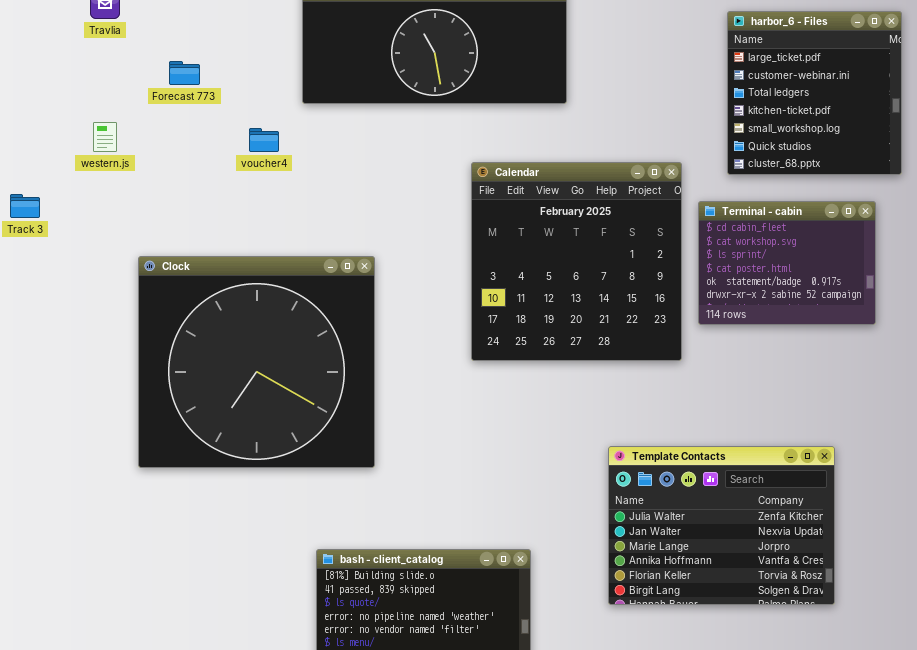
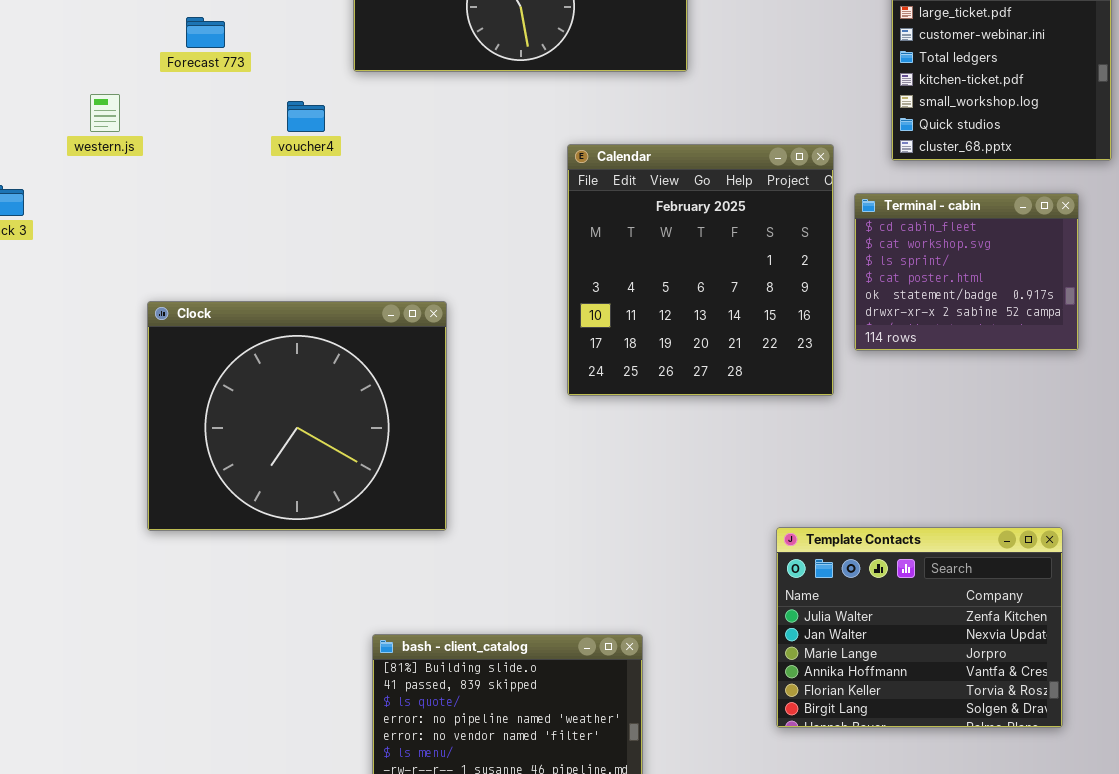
Clock: [138,256,375,468] -> [147,301,447,531], resized
Template Contacts: [608,446,835,605] -> [776,527,1063,728], moved

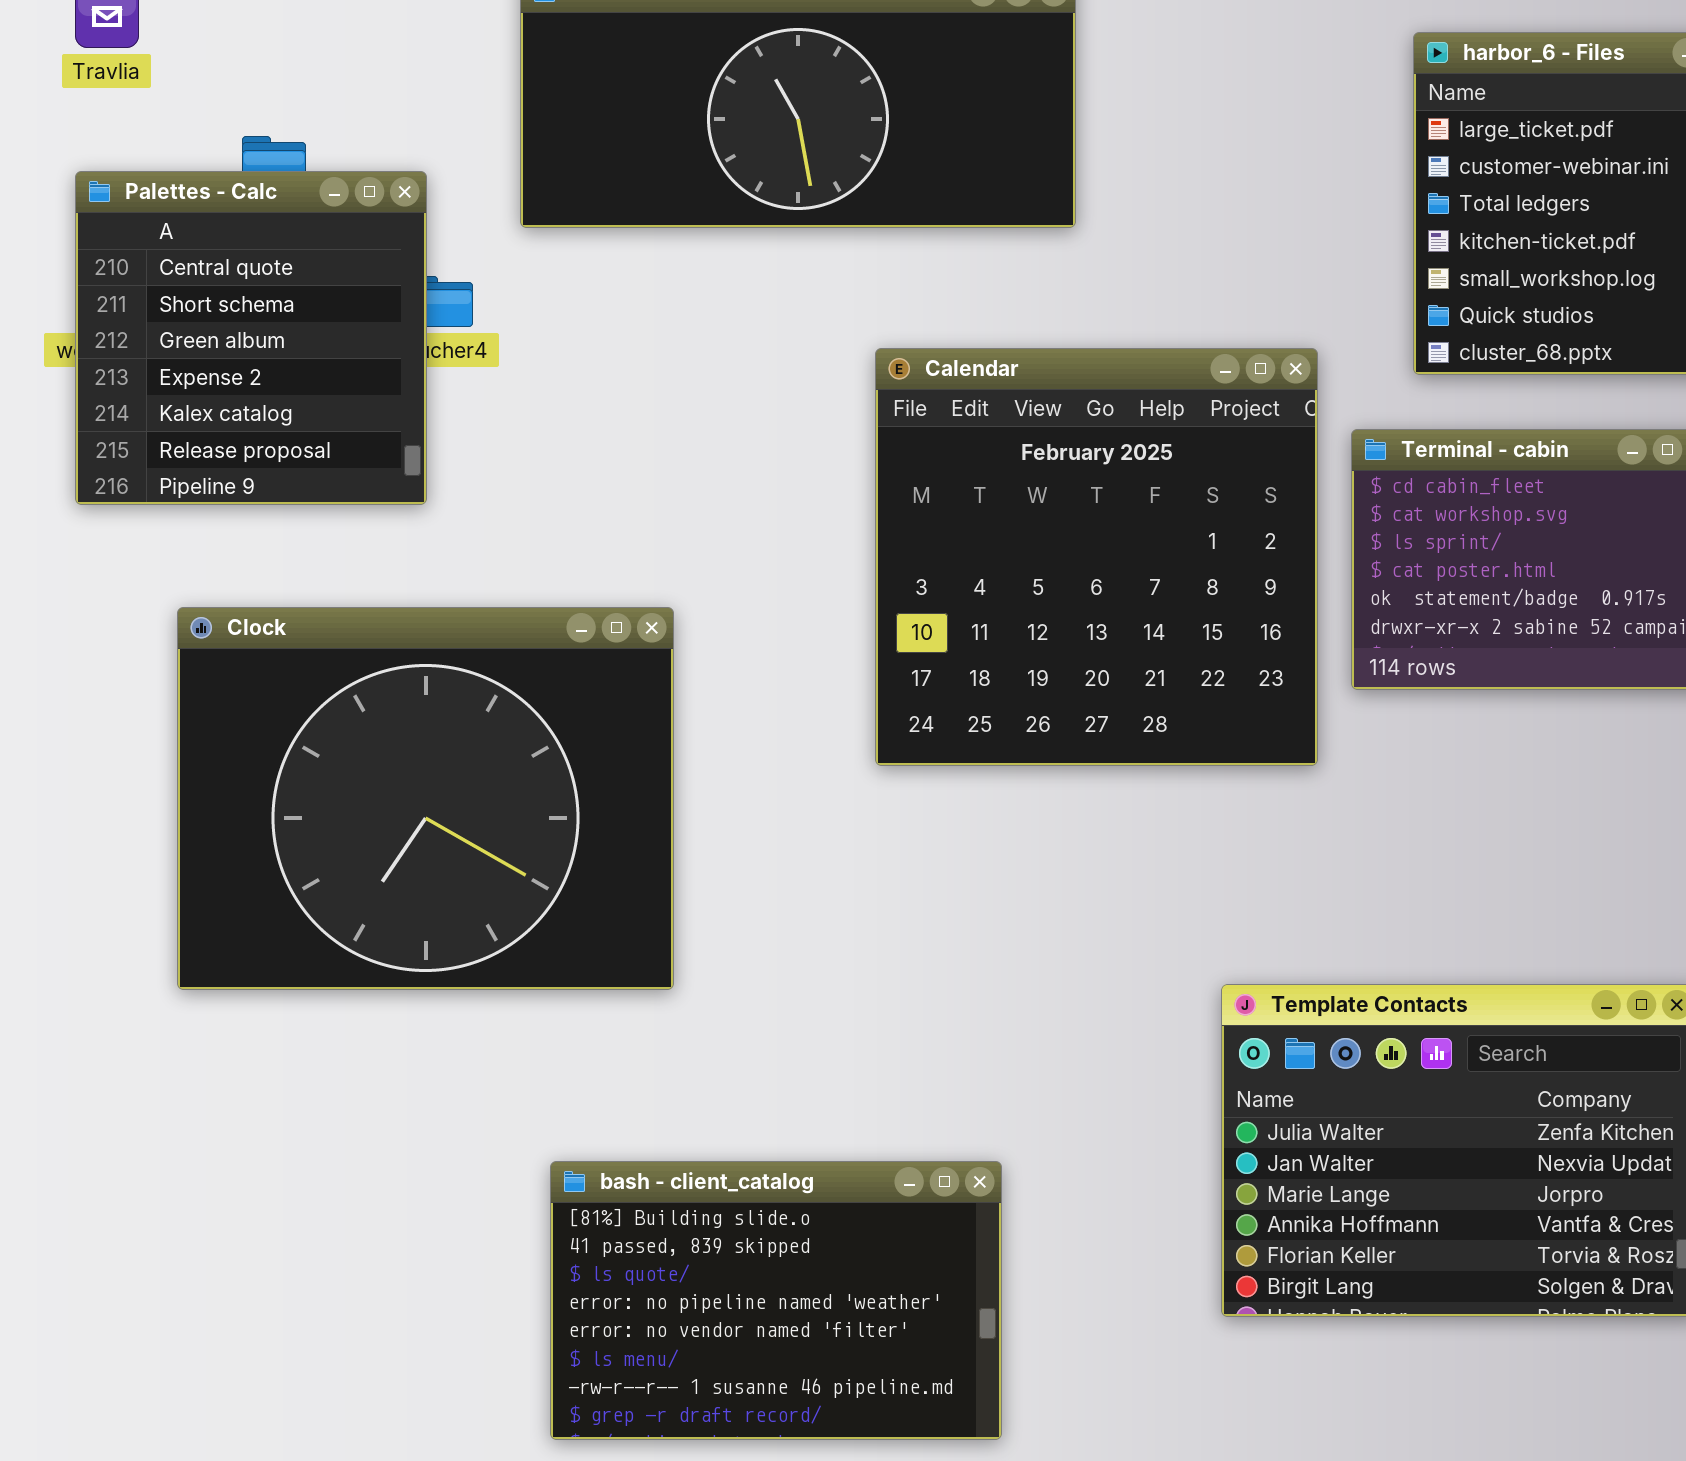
Palettes - Calc: none -> [75,171,427,505], opened

